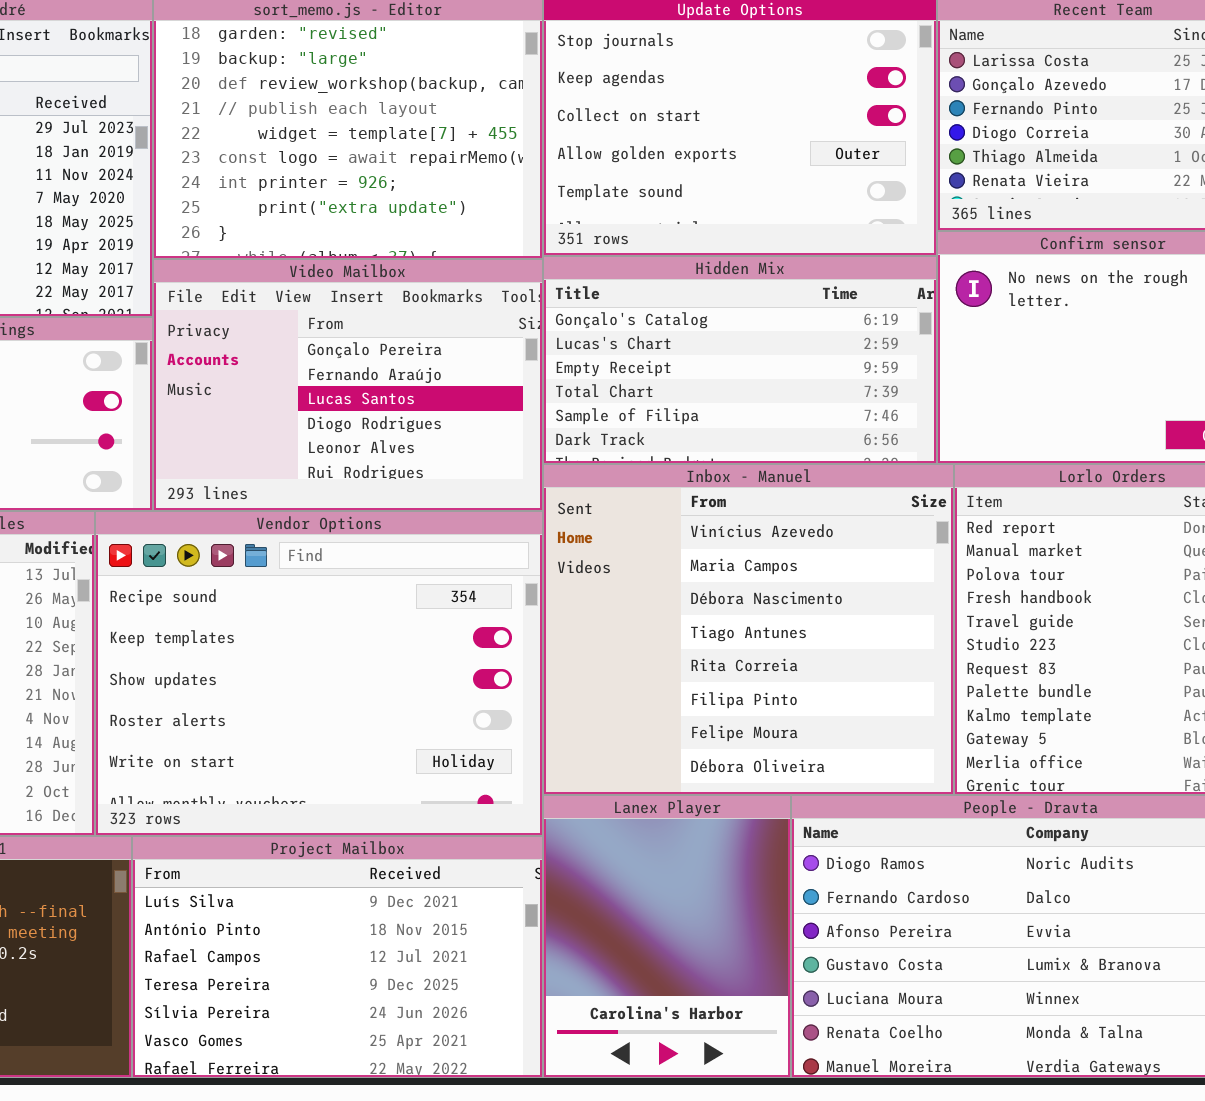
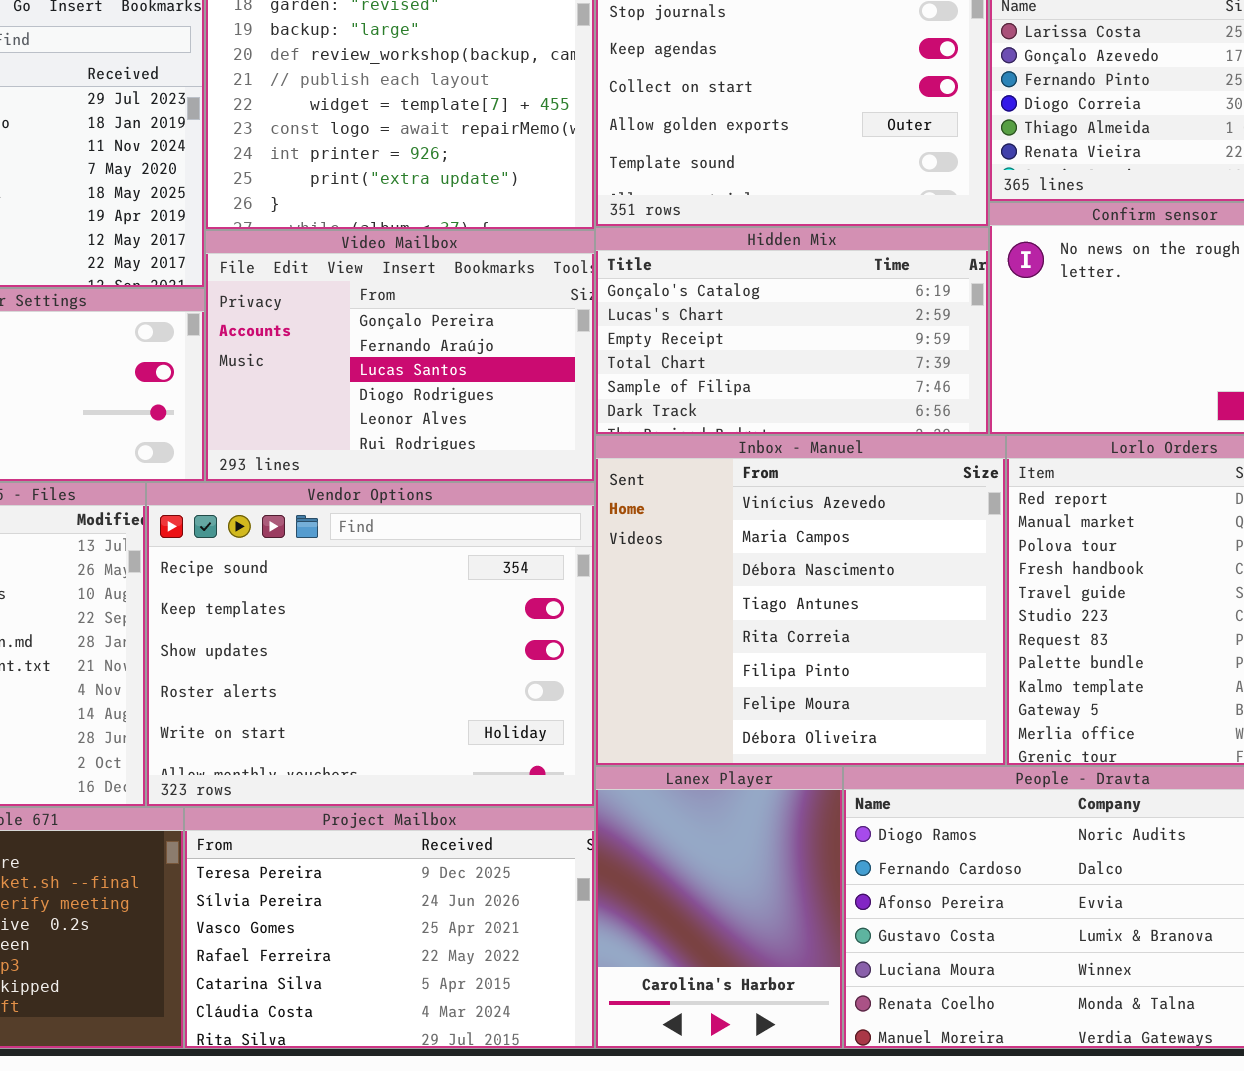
Project Mailbox: [132,836,543,1078] -> [184,807,595,1049], scrolled down 3 rows

